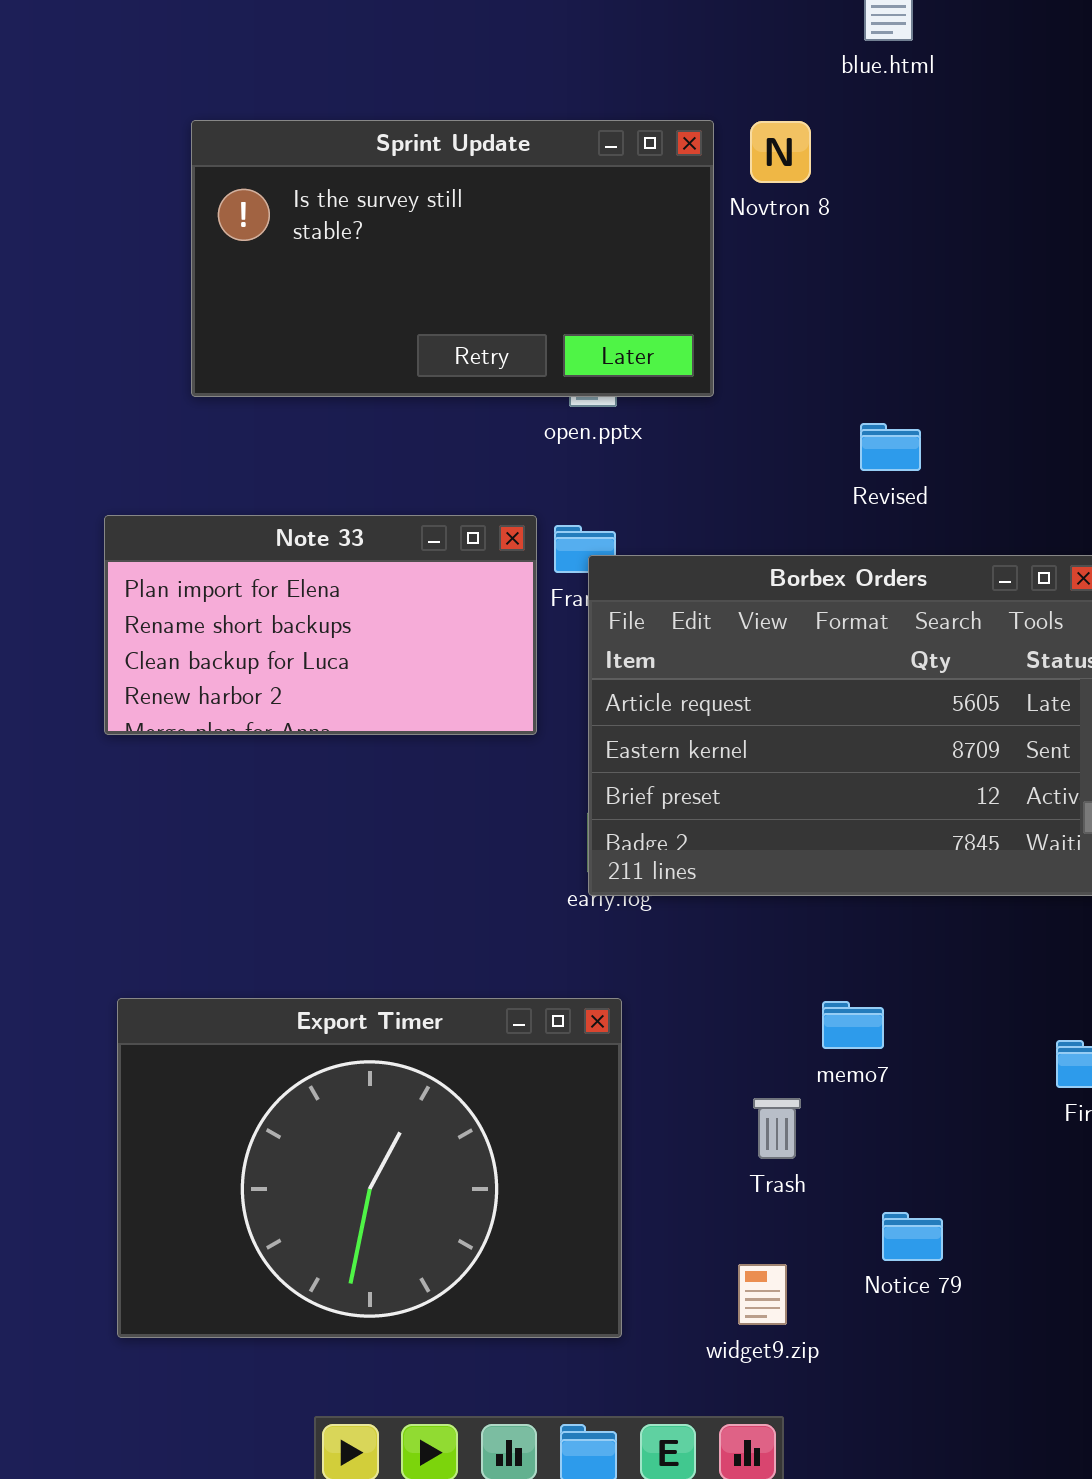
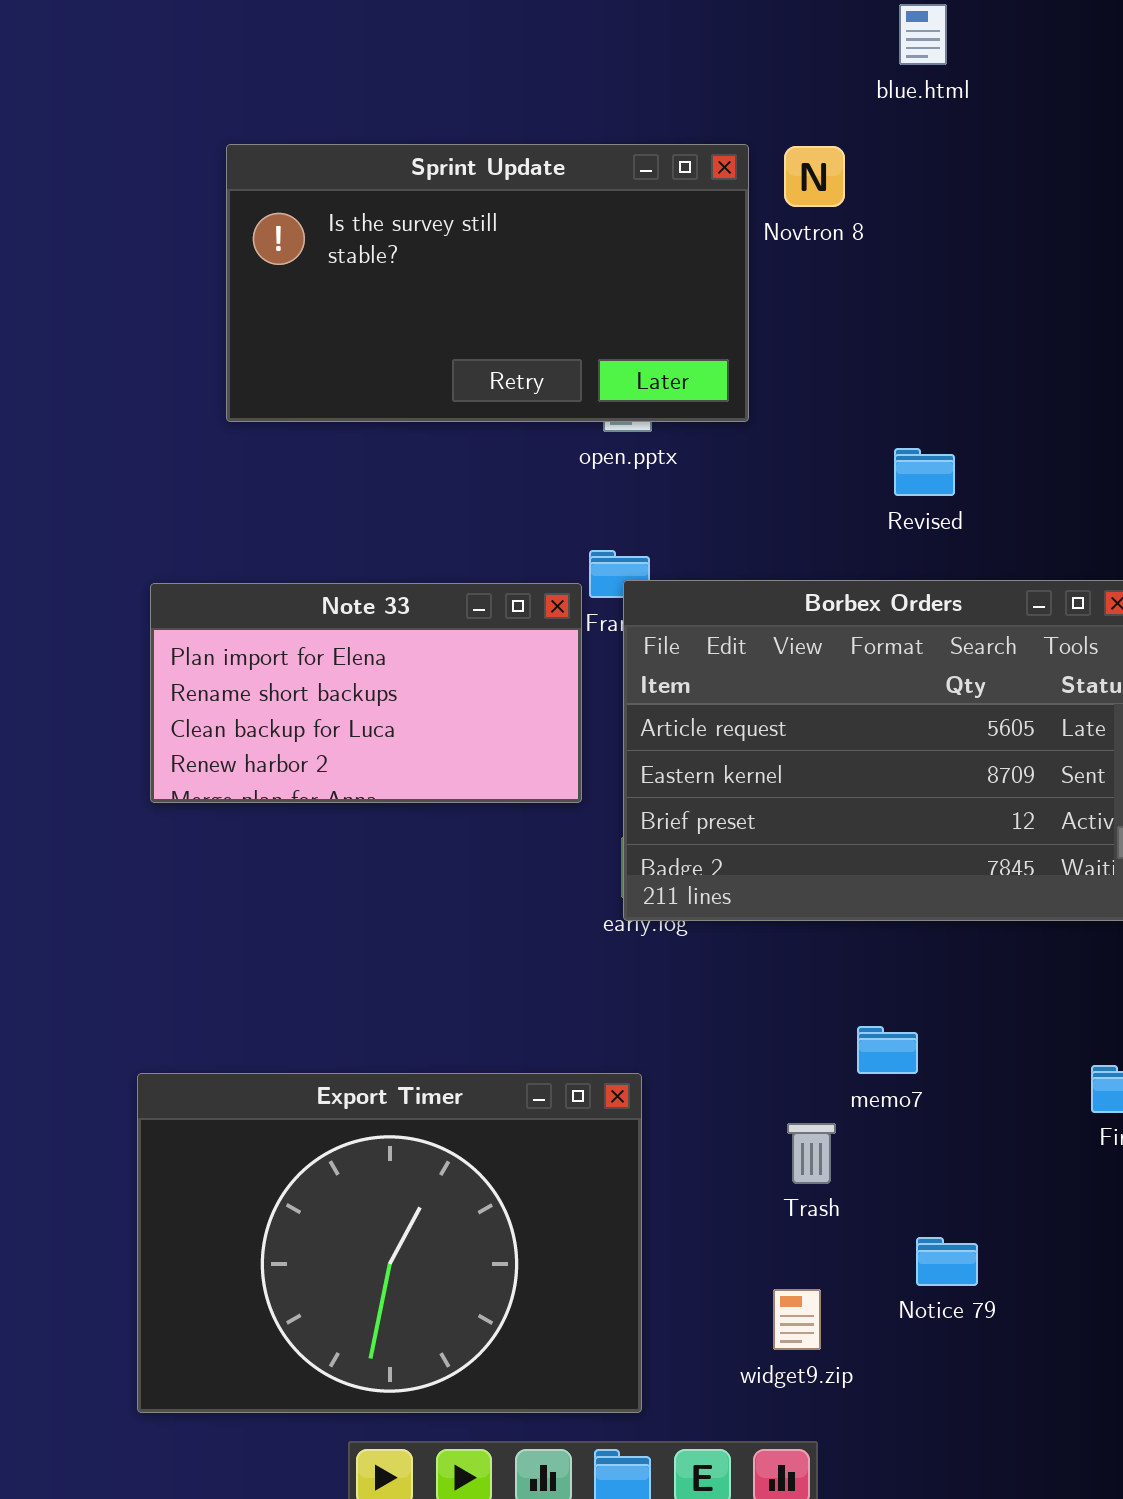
Note 33: [104,515,537,735] -> [150,583,582,803], moved
Export Timer: [117,998,622,1338] -> [137,1073,642,1413], moved

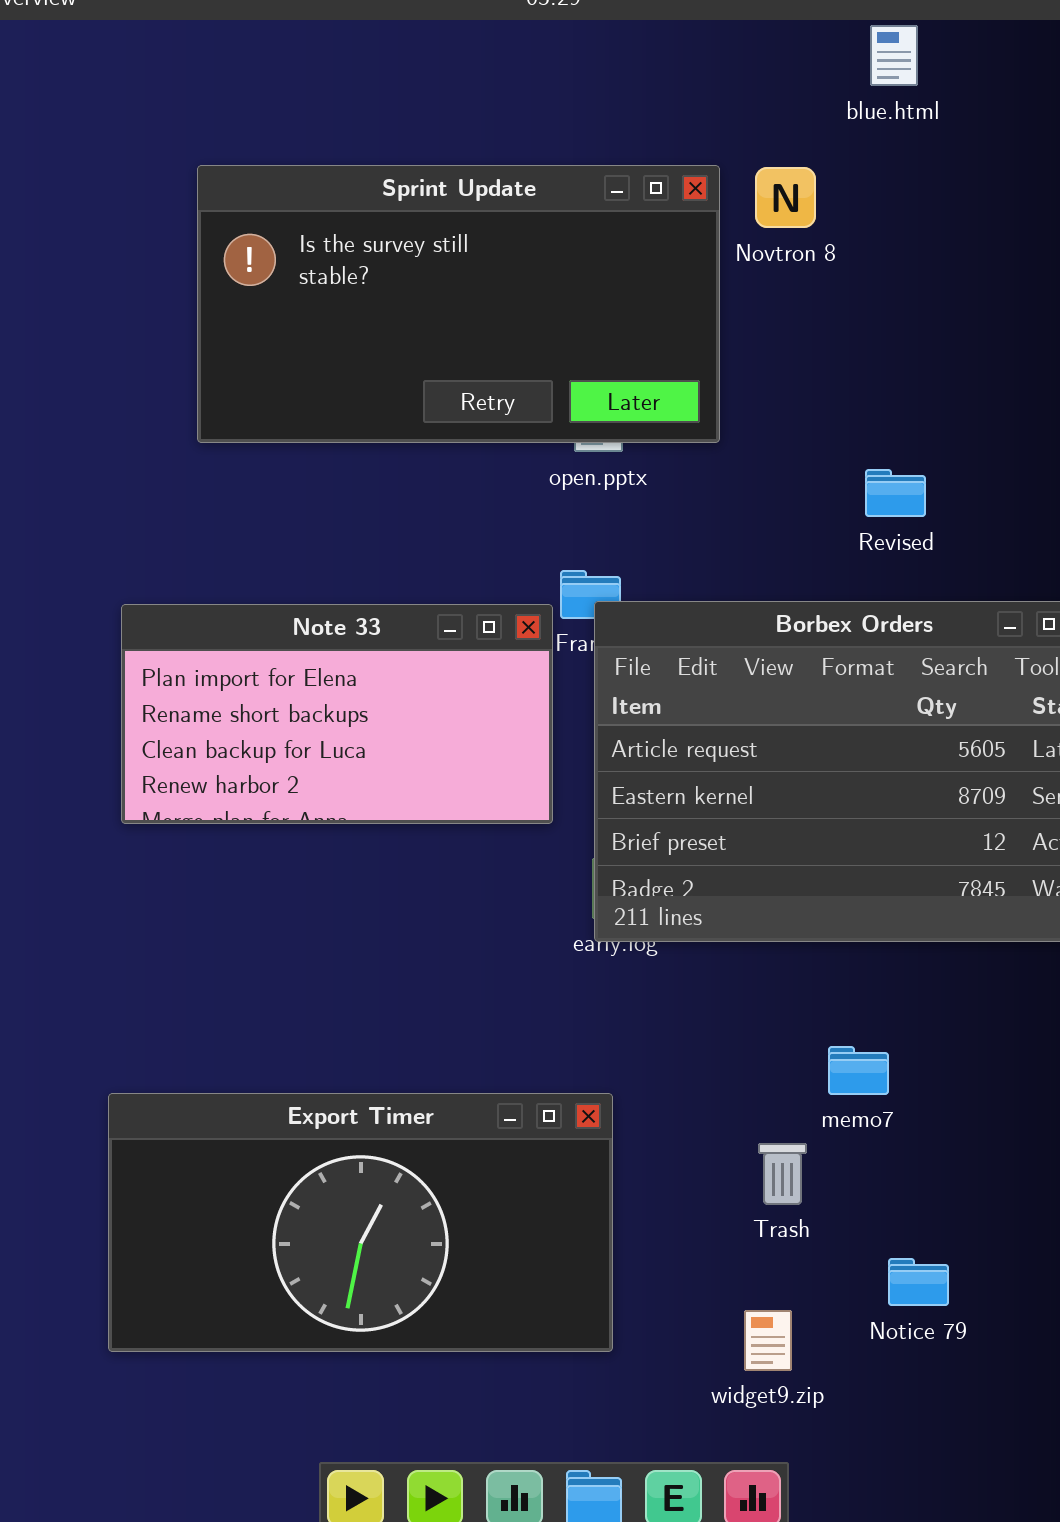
Export Timer: [137,1073,642,1413] -> [108,1093,613,1352], resized

